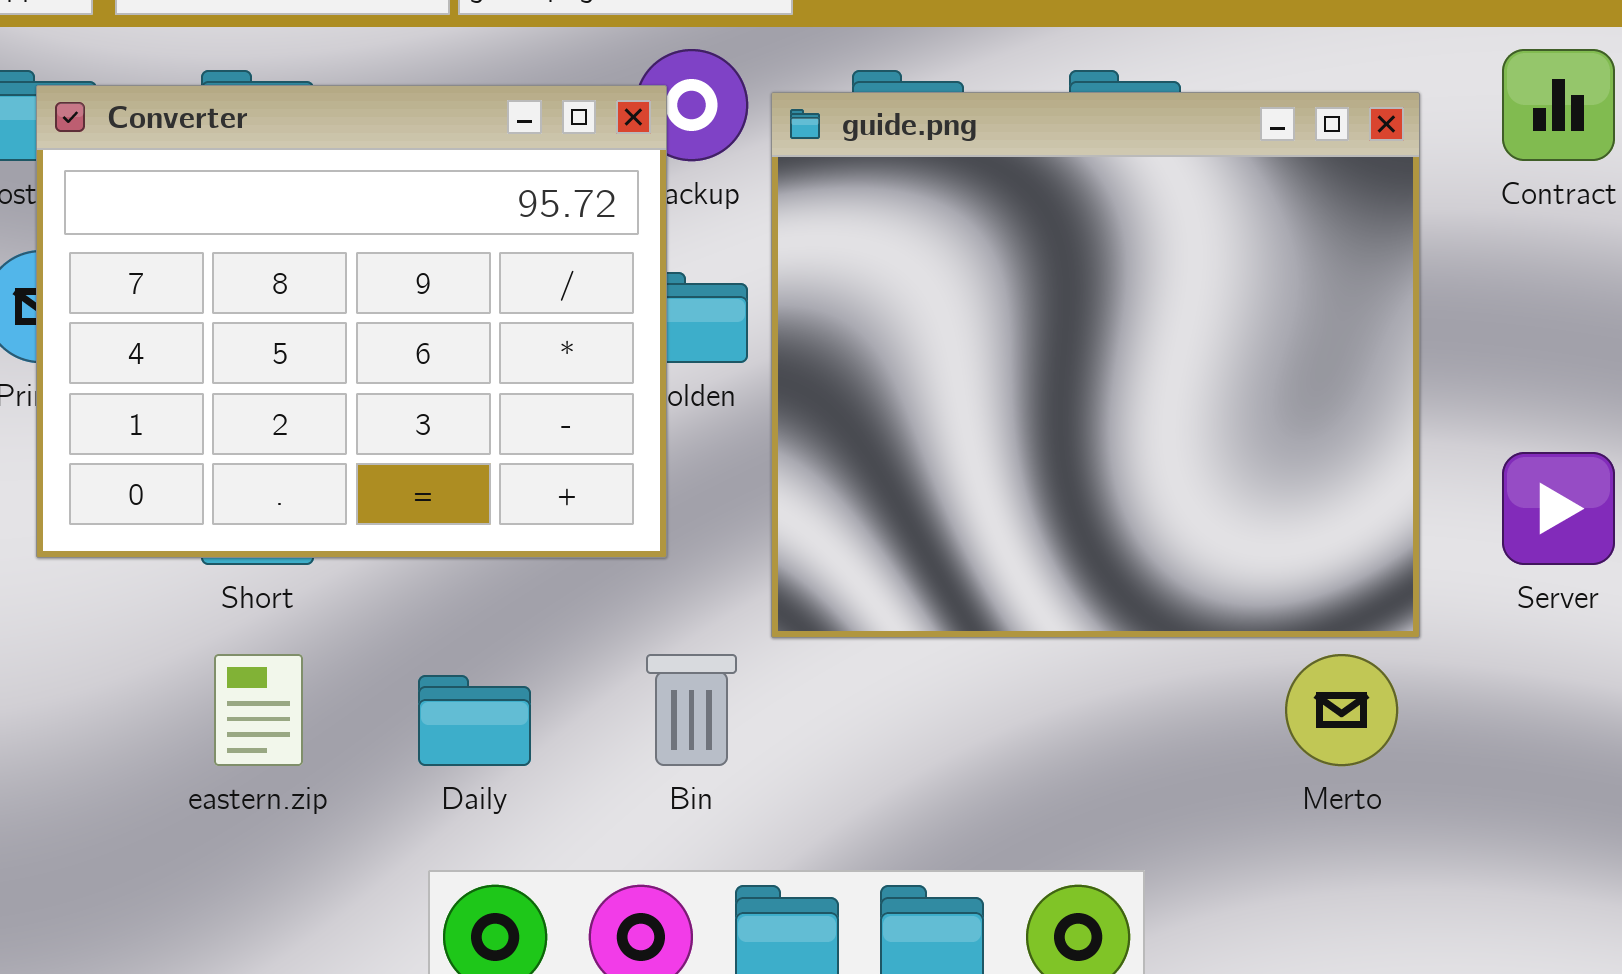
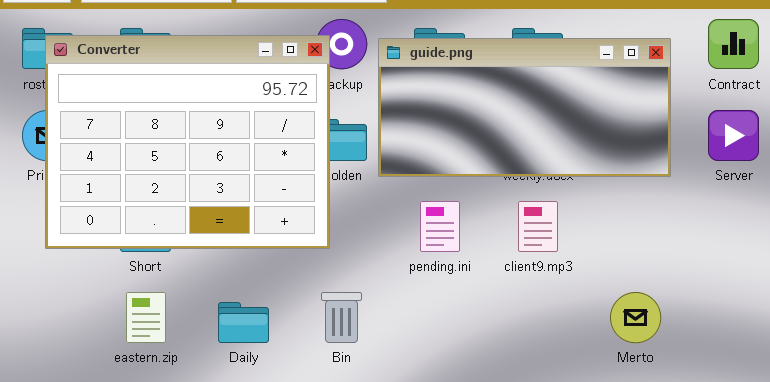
guide.png: [771,92,1420,638] -> [378,38,671,177], resized
Server: [1502,452,1615,565] -> [708,110,759,161], moved

